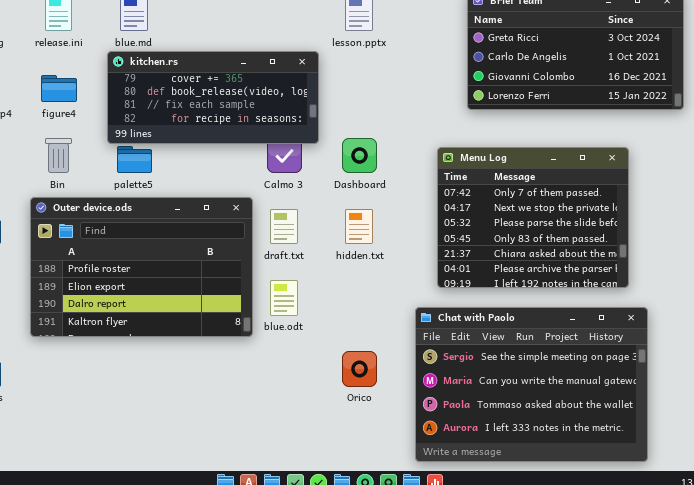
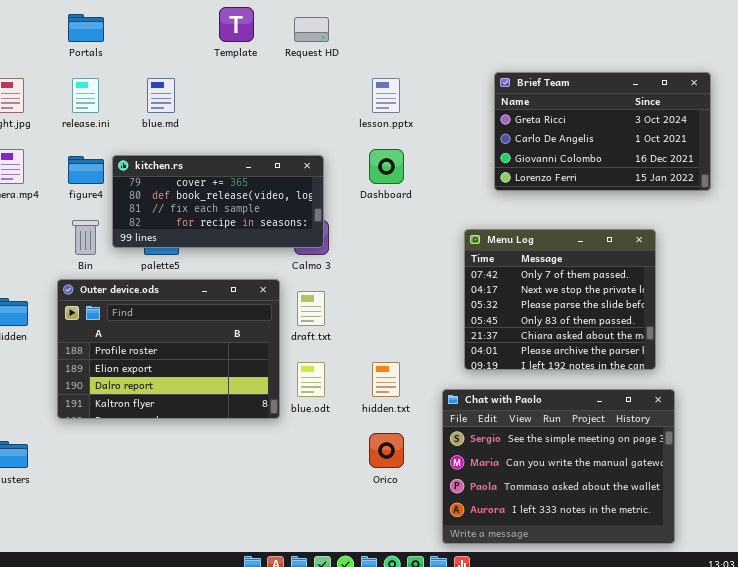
kitchen.rs: [107,51,319,144] -> [112,155,324,248], moved
Dashboard: [342,138,377,173] -> [369,149,404,184], moved
hidden.txt: [345,209,373,244] -> [372,362,400,397], moved

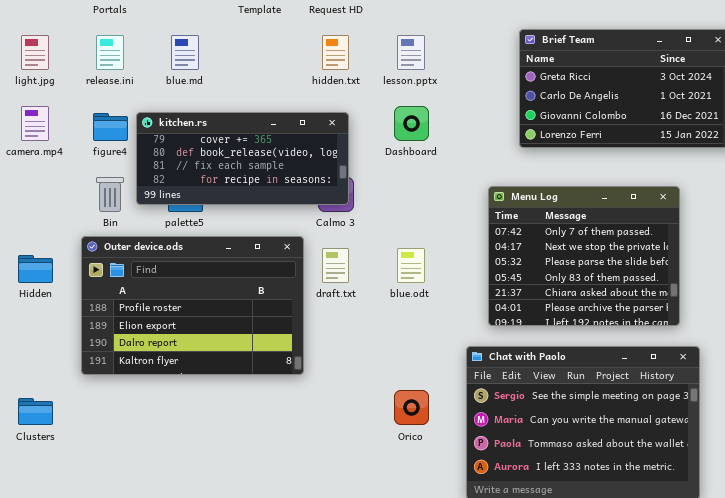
blue.odt: [297,362,325,397] -> [397,248,425,283], moved
hidden.txt: [372,362,400,397] -> [322,35,349,70], moved

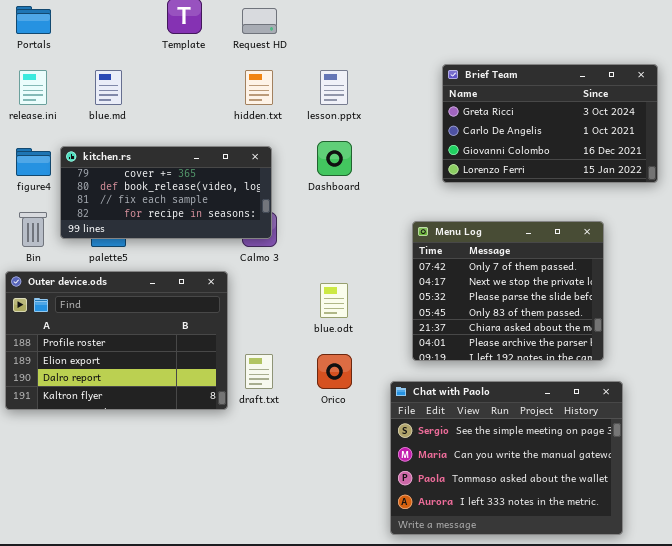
draft.txt: [322,248,349,283] -> [245,354,273,389], moved
Orico: [394,390,429,425] -> [317,354,352,389], moved

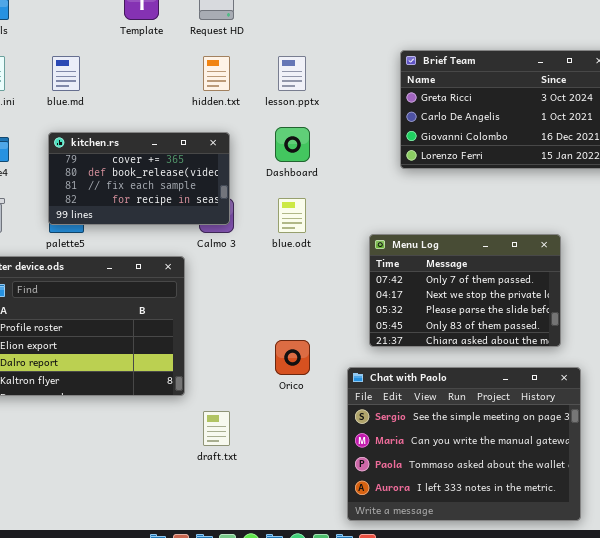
kitchen.rs: [60,146,272,239] -> [48,132,230,225], resized
Menu Log: [412,221,604,361] -> [369,234,561,347], resized
blue.odt: [320,283,348,318] -> [278,198,306,233], moved
draft.txt: [245,354,273,389] -> [203,411,230,446], moved

